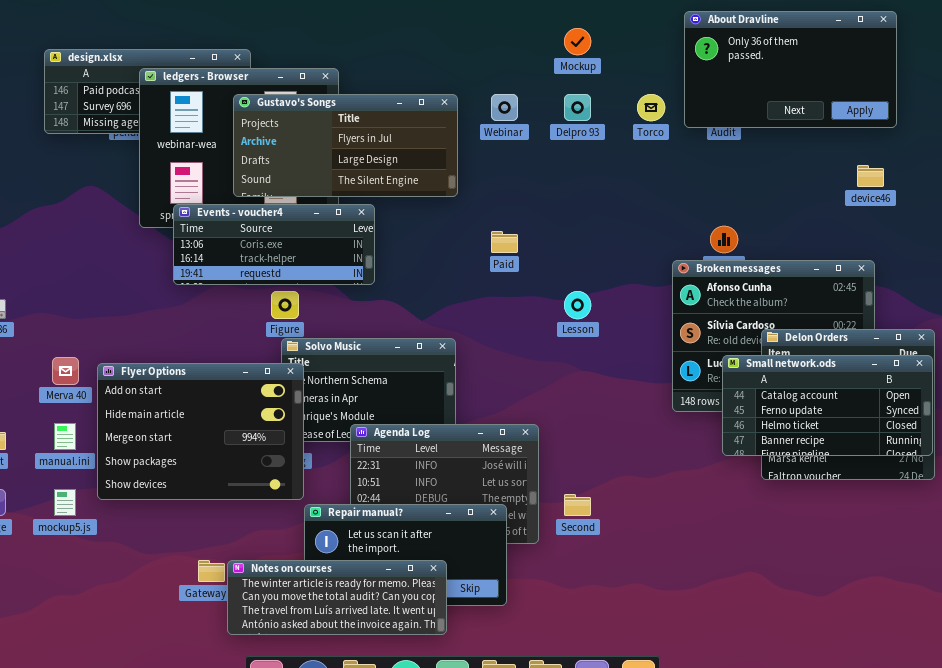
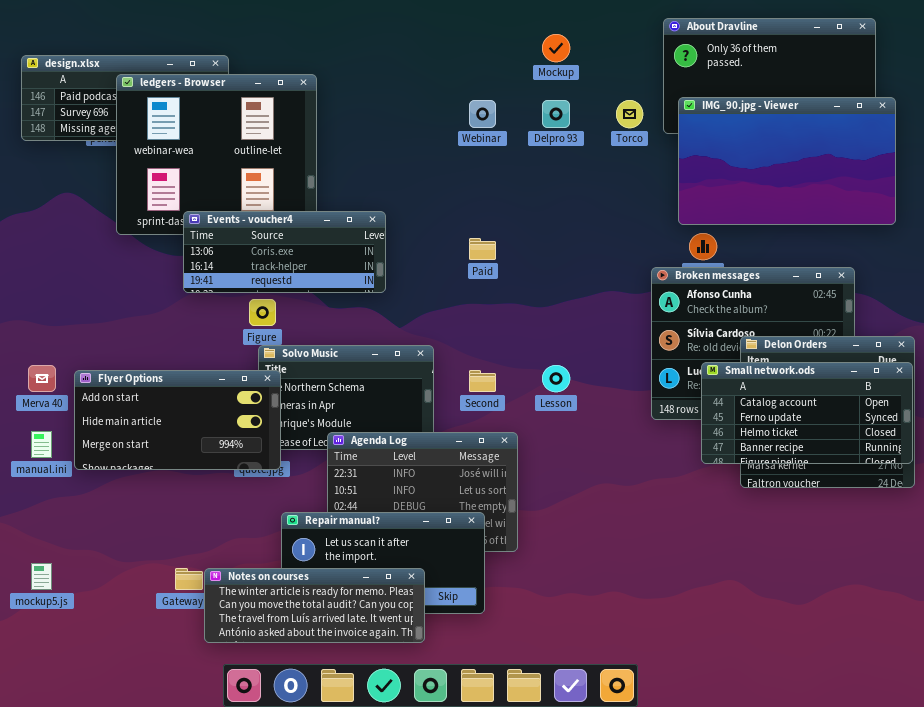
IMG_90.jpg - Viewer: none -> [678,97,896,225], opened
Gustavo's Songs: [233,94,458,197] -> none, closed
Events - voucher4: [173,204,375,285] -> [183,211,386,293], moved
Lesson: [564,291,591,319] -> [542,365,570,392], moved
Flyer Options: [97,363,304,500] -> [74,370,281,470], resized
mockup5.js: [54,489,76,516] -> [31,563,52,590], moved
Second: [564,494,591,516] -> [469,370,496,392], moved

